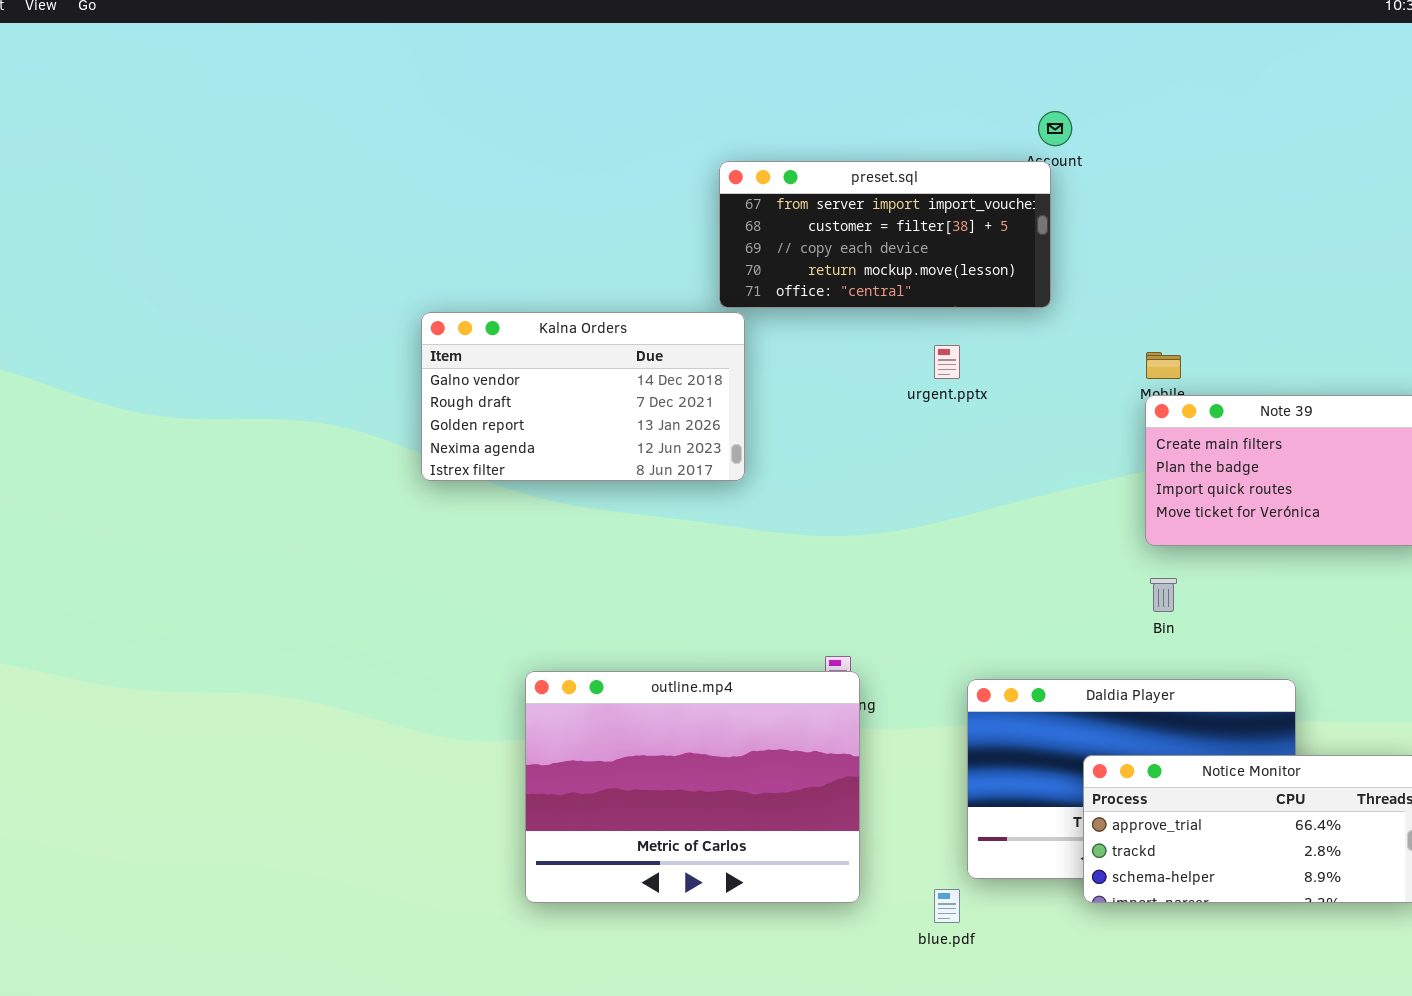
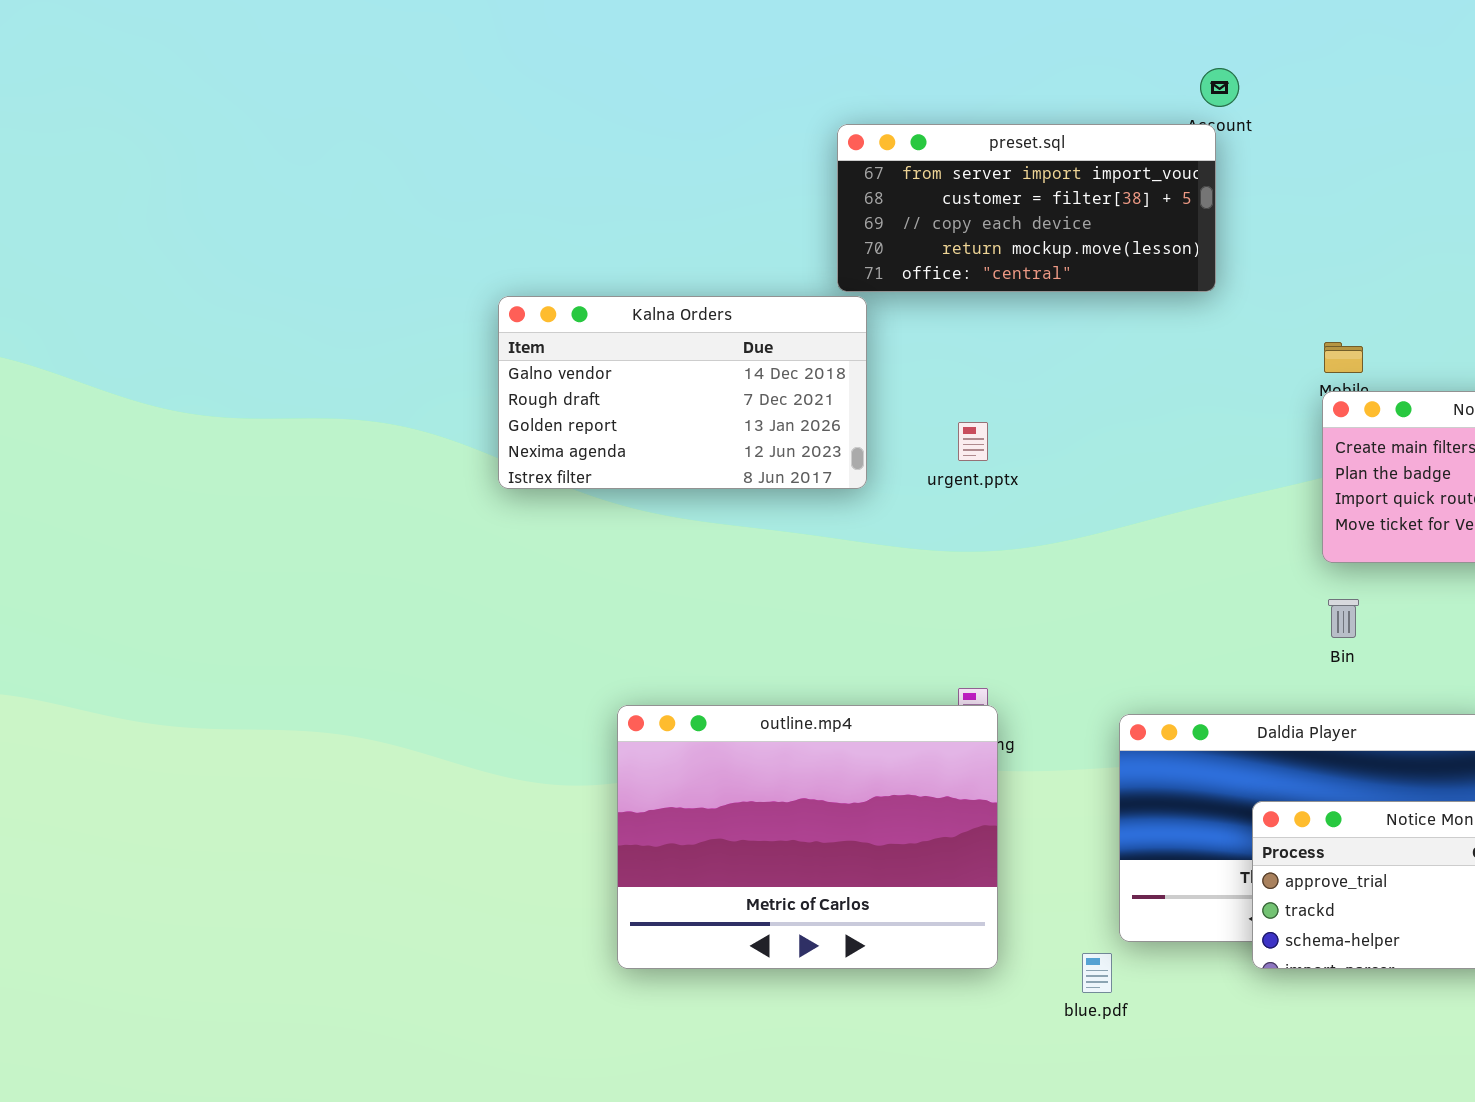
urgent.pptx: [934,345,960,379] -> [958,422,988,461], moved

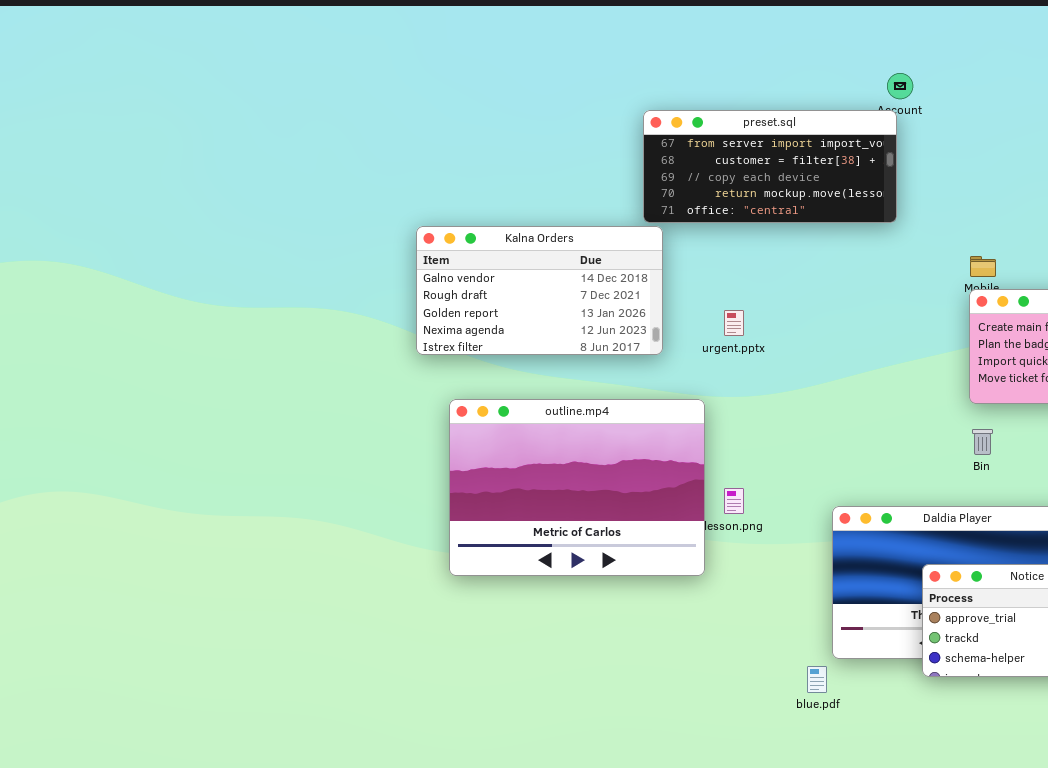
outline.mp4: [617,705,998,969] -> [449,399,705,576], moved

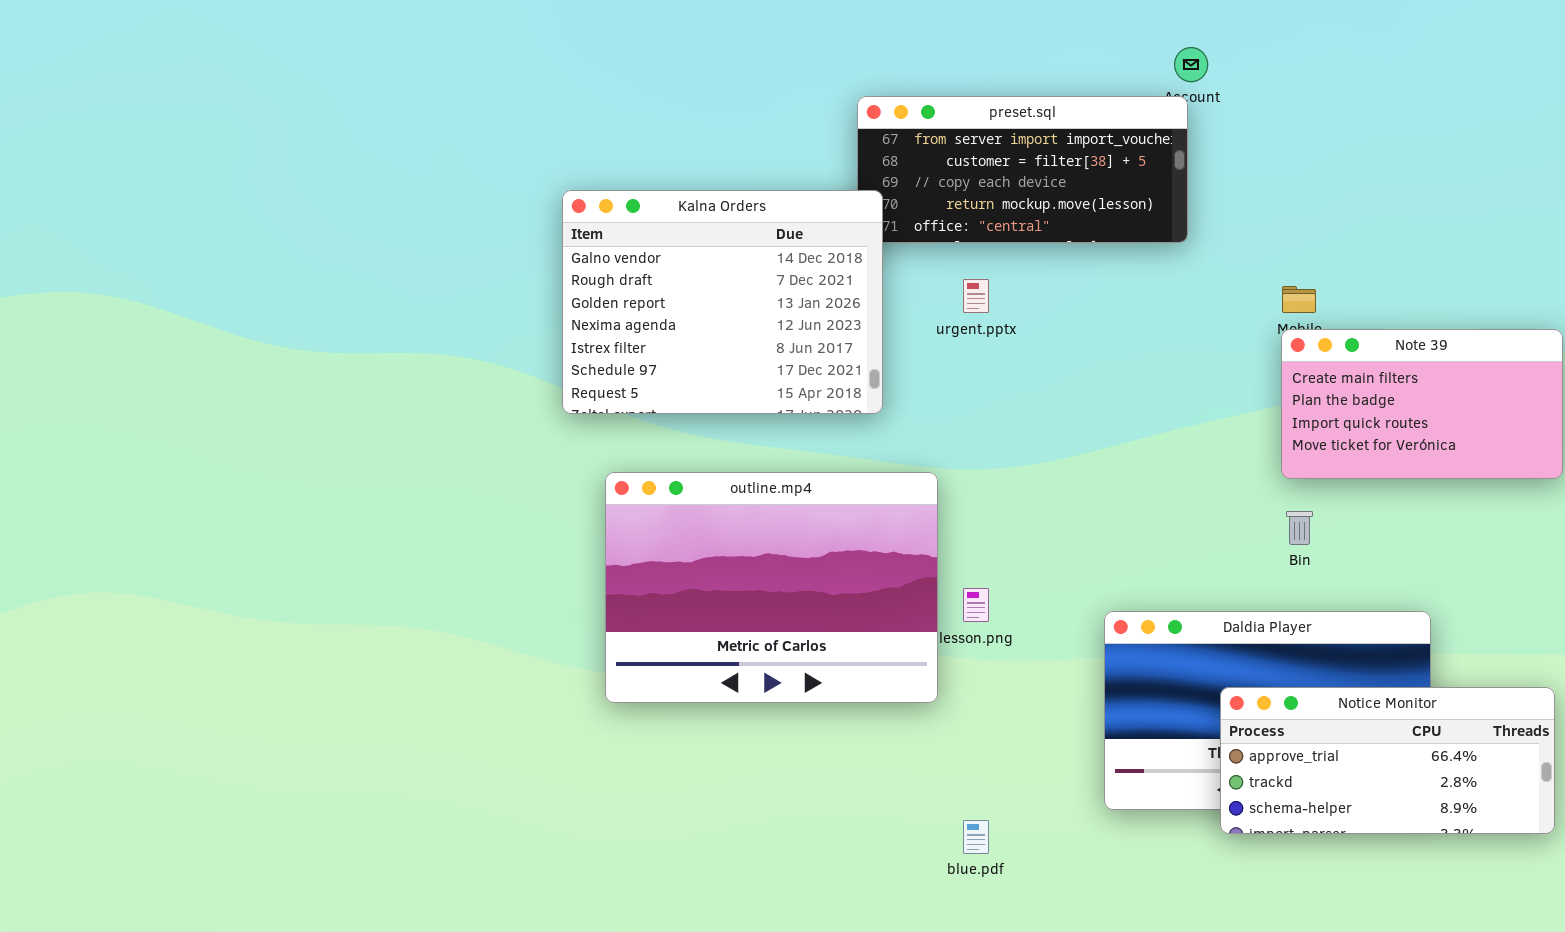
Kalna Orders: [416,226,663,355] -> [562,190,883,414], resized
urgent.pptx: [724,310,744,336] -> [963,279,989,313], moved
blue.pdf: [807,666,827,693] -> [963,820,989,854], moved

